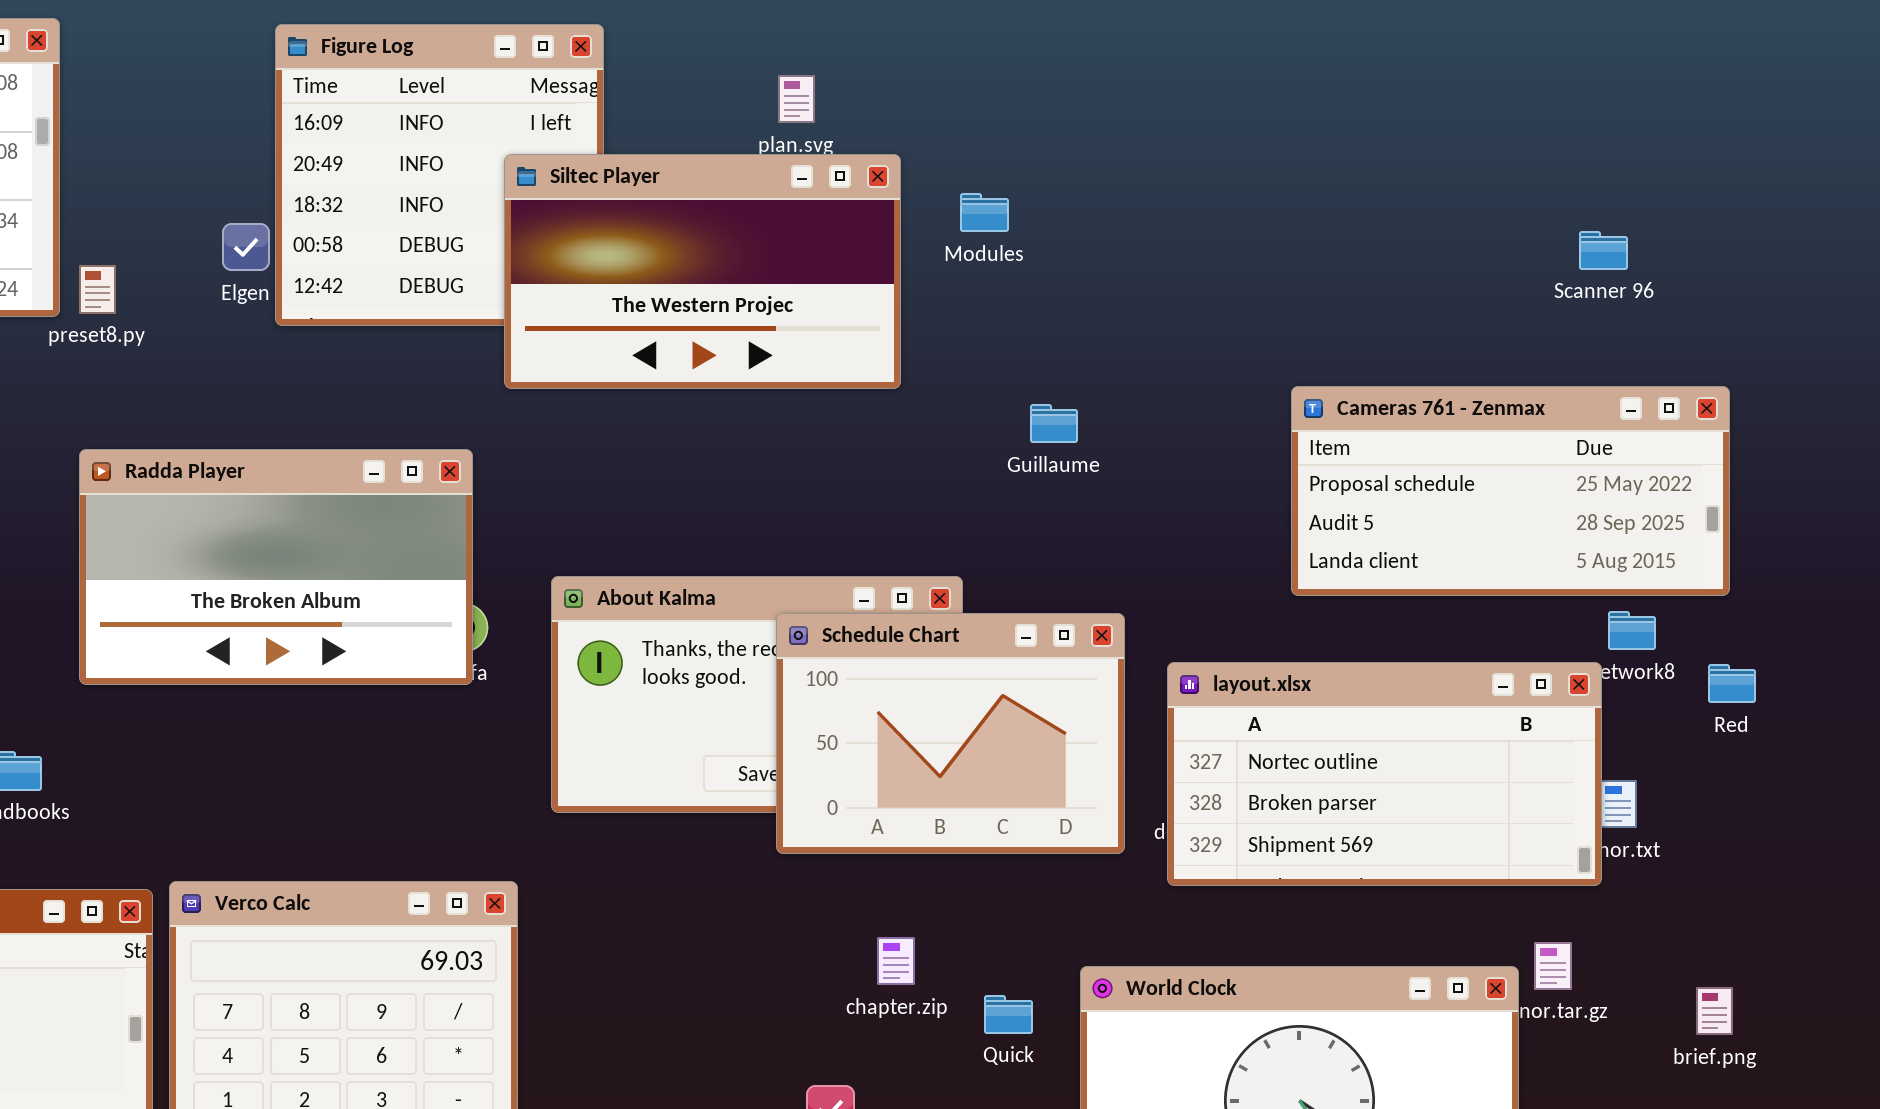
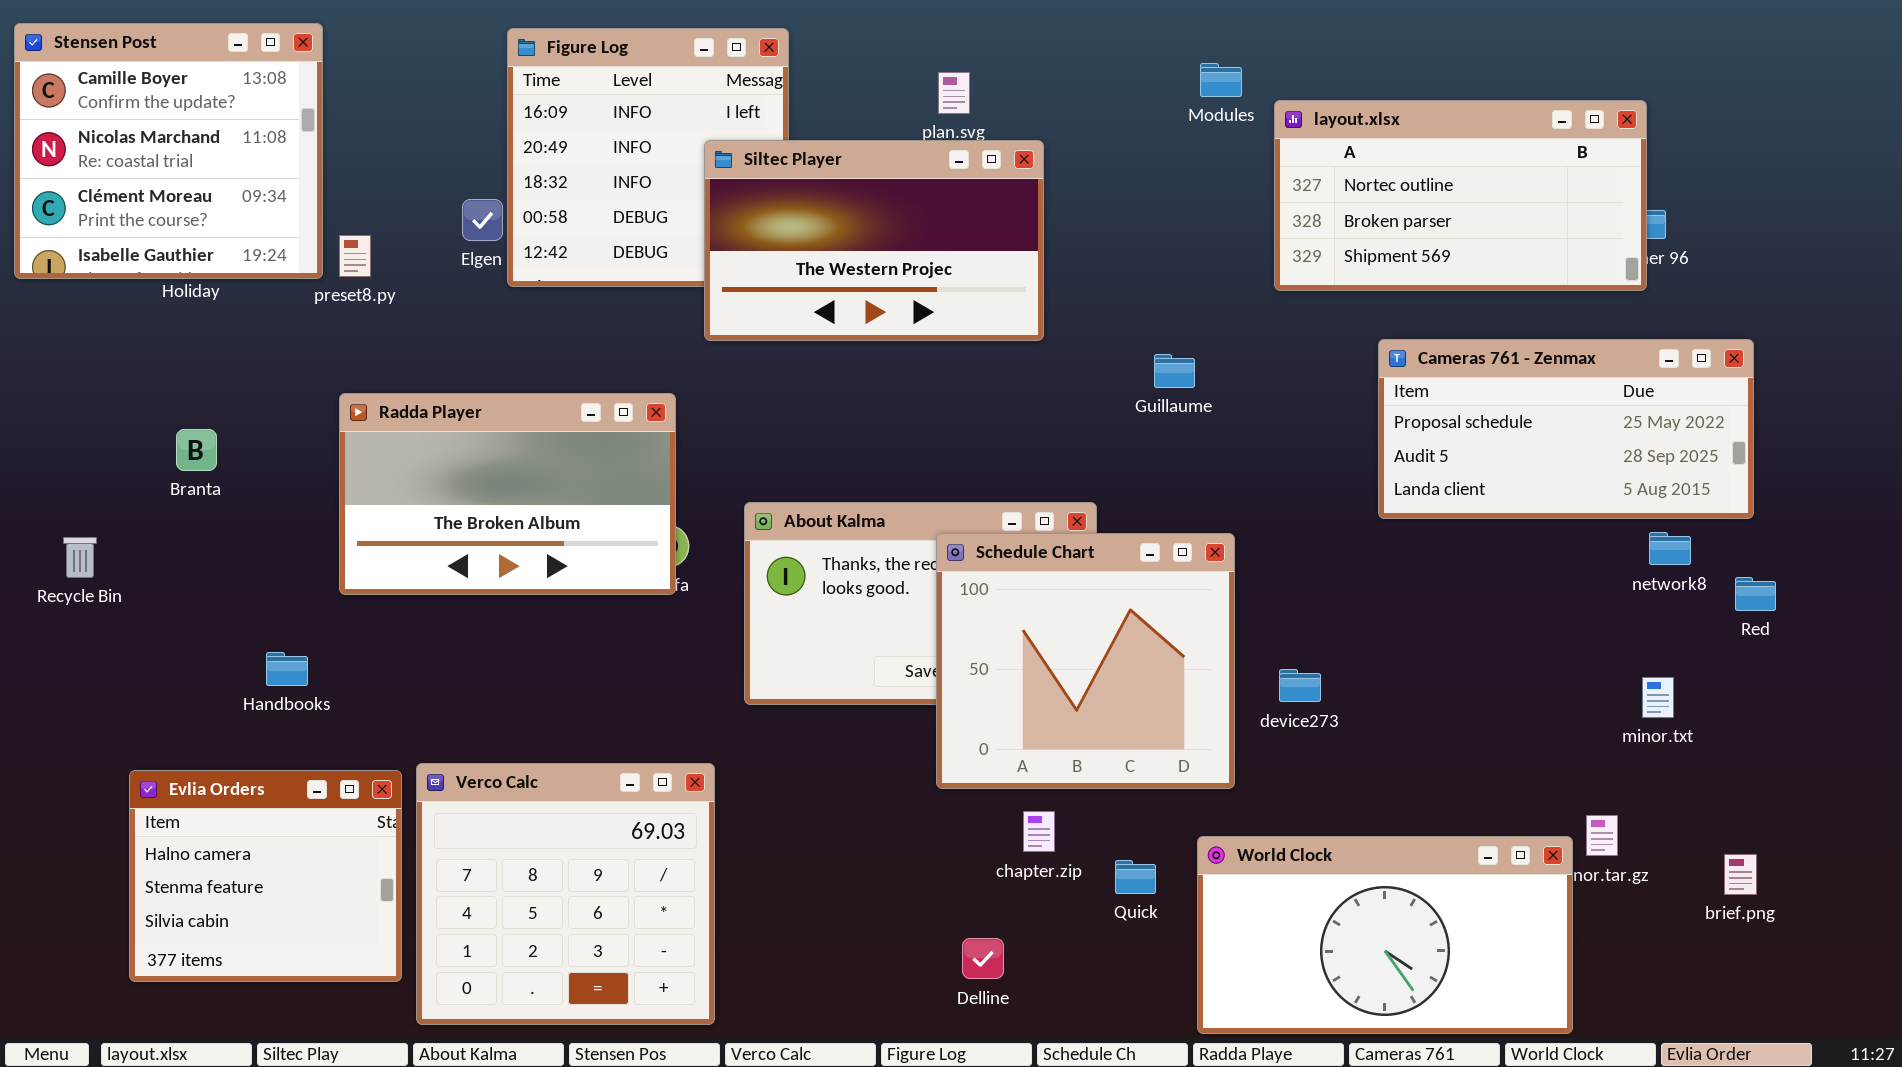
Modules: [960,193,1009,232] -> [1200,63,1242,97], moved
Schedule Chart: [776,613,1125,854] -> [936,533,1235,789], resized
layout.xlsx: [1167,662,1602,886] -> [1274,100,1647,291], moved

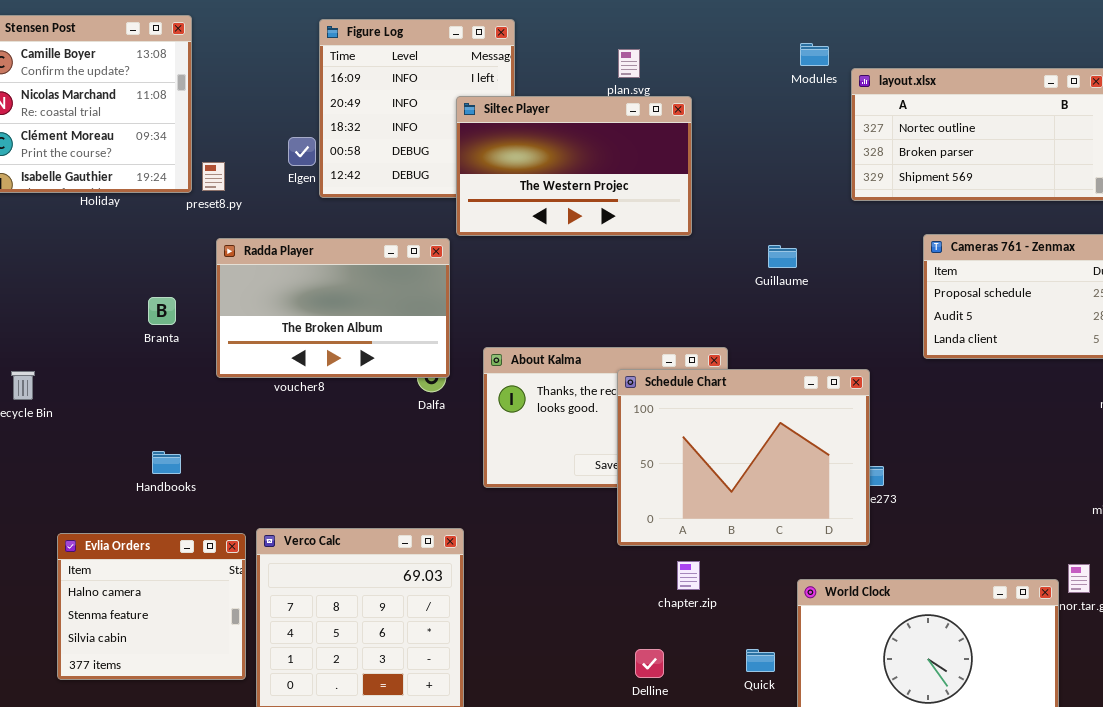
Radda Player: [339,393,676,595] -> [216,238,450,378], moved
Branta: [176,429,217,471] -> [148,297,176,325], moved
Schedule Chart: [936,533,1235,789] -> [617,369,870,546], resized
Quick: [1115,860,1156,894] -> [746,649,775,672], moved

